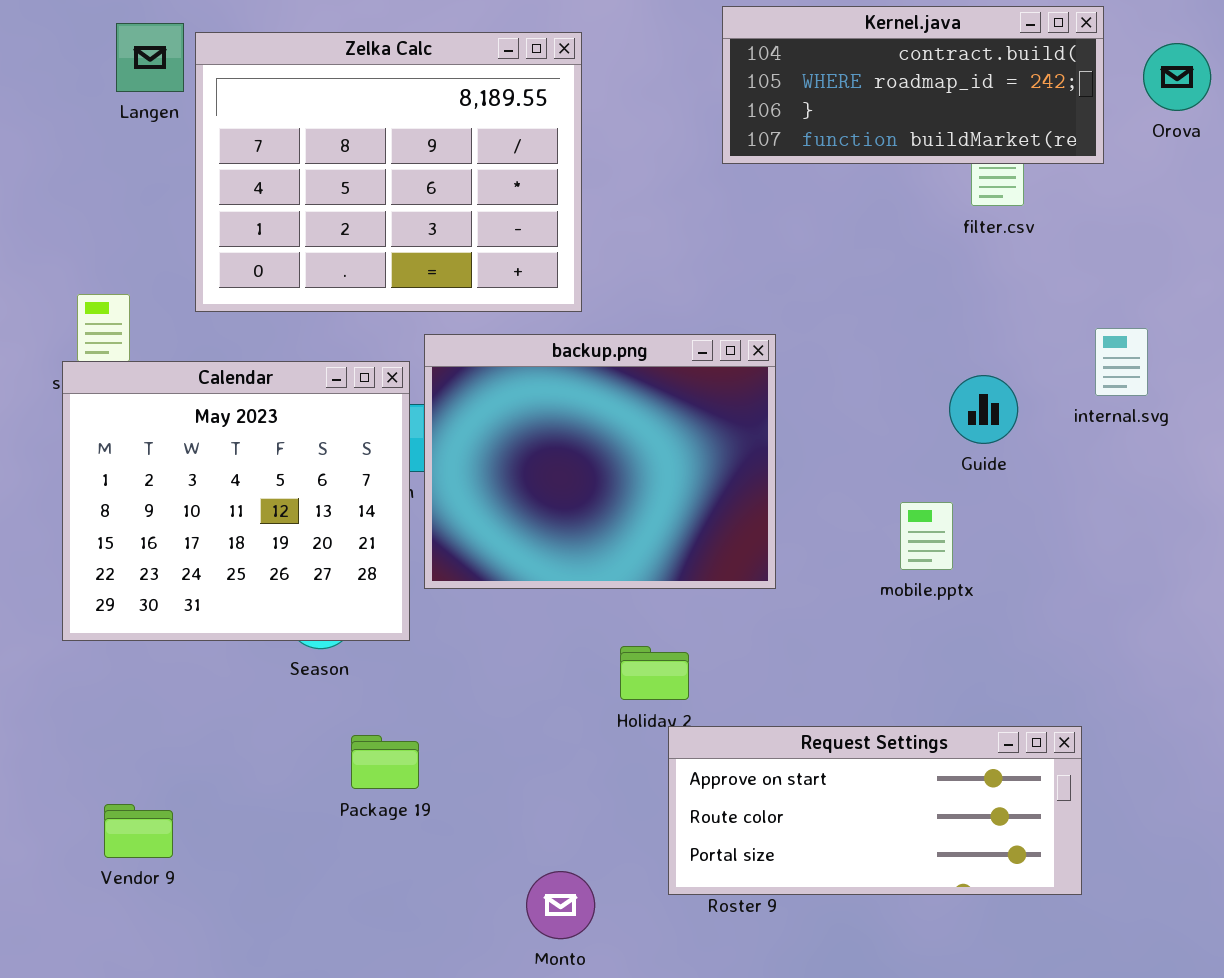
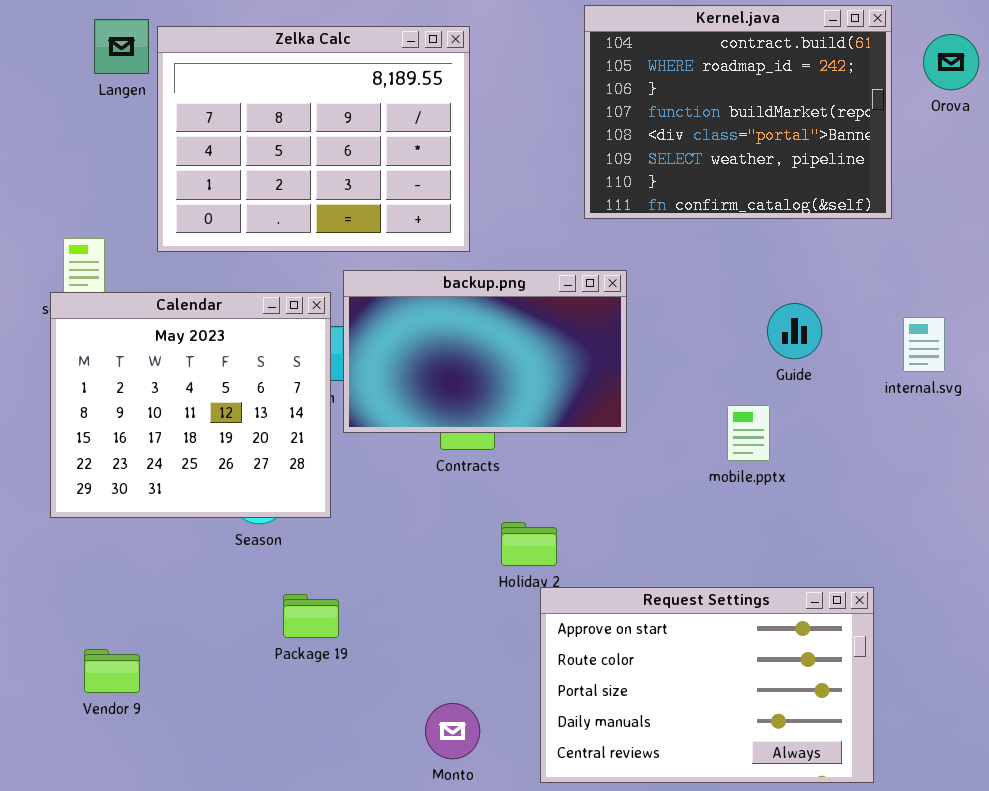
Kernel.java: [722,6,1104,164] -> [584,5,892,219], resized
internal.svg: [1095,328,1148,396] -> [903,317,945,372], moved
backup.png: [424,334,776,589] -> [343,270,627,433], resized
Request Settings: [668,726,1082,895] -> [540,587,874,783], resized

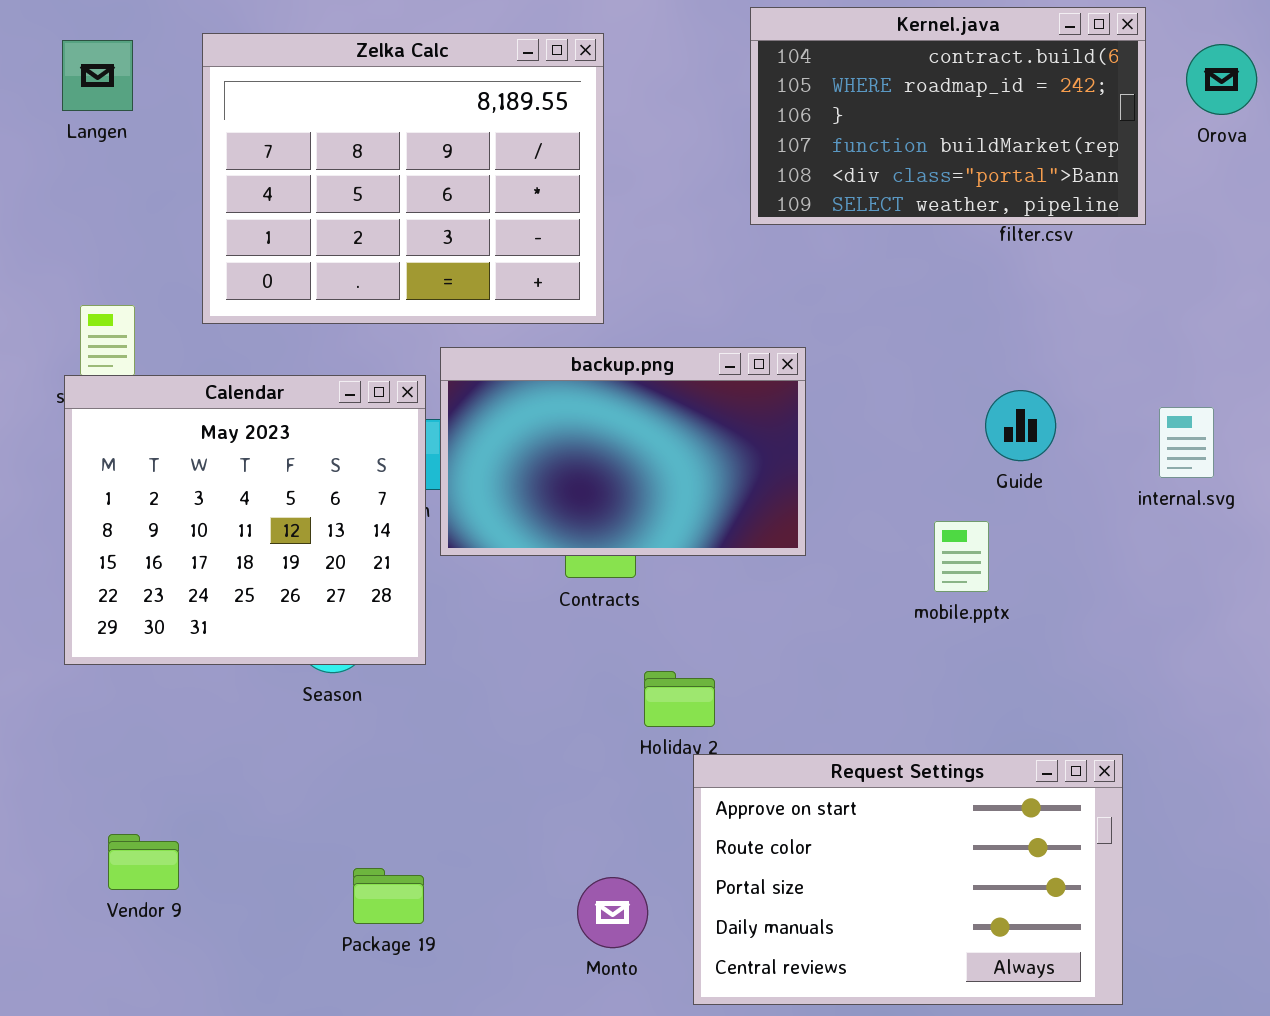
Kernel.java: [584,5,892,219] -> [750,7,1146,225], resized
Langen: [94,19,149,74] -> [62,40,133,111], moved
Package 19: [283,594,339,638] -> [353,868,424,924], moved
Monto: [425,703,480,759] -> [577,877,648,948], moved

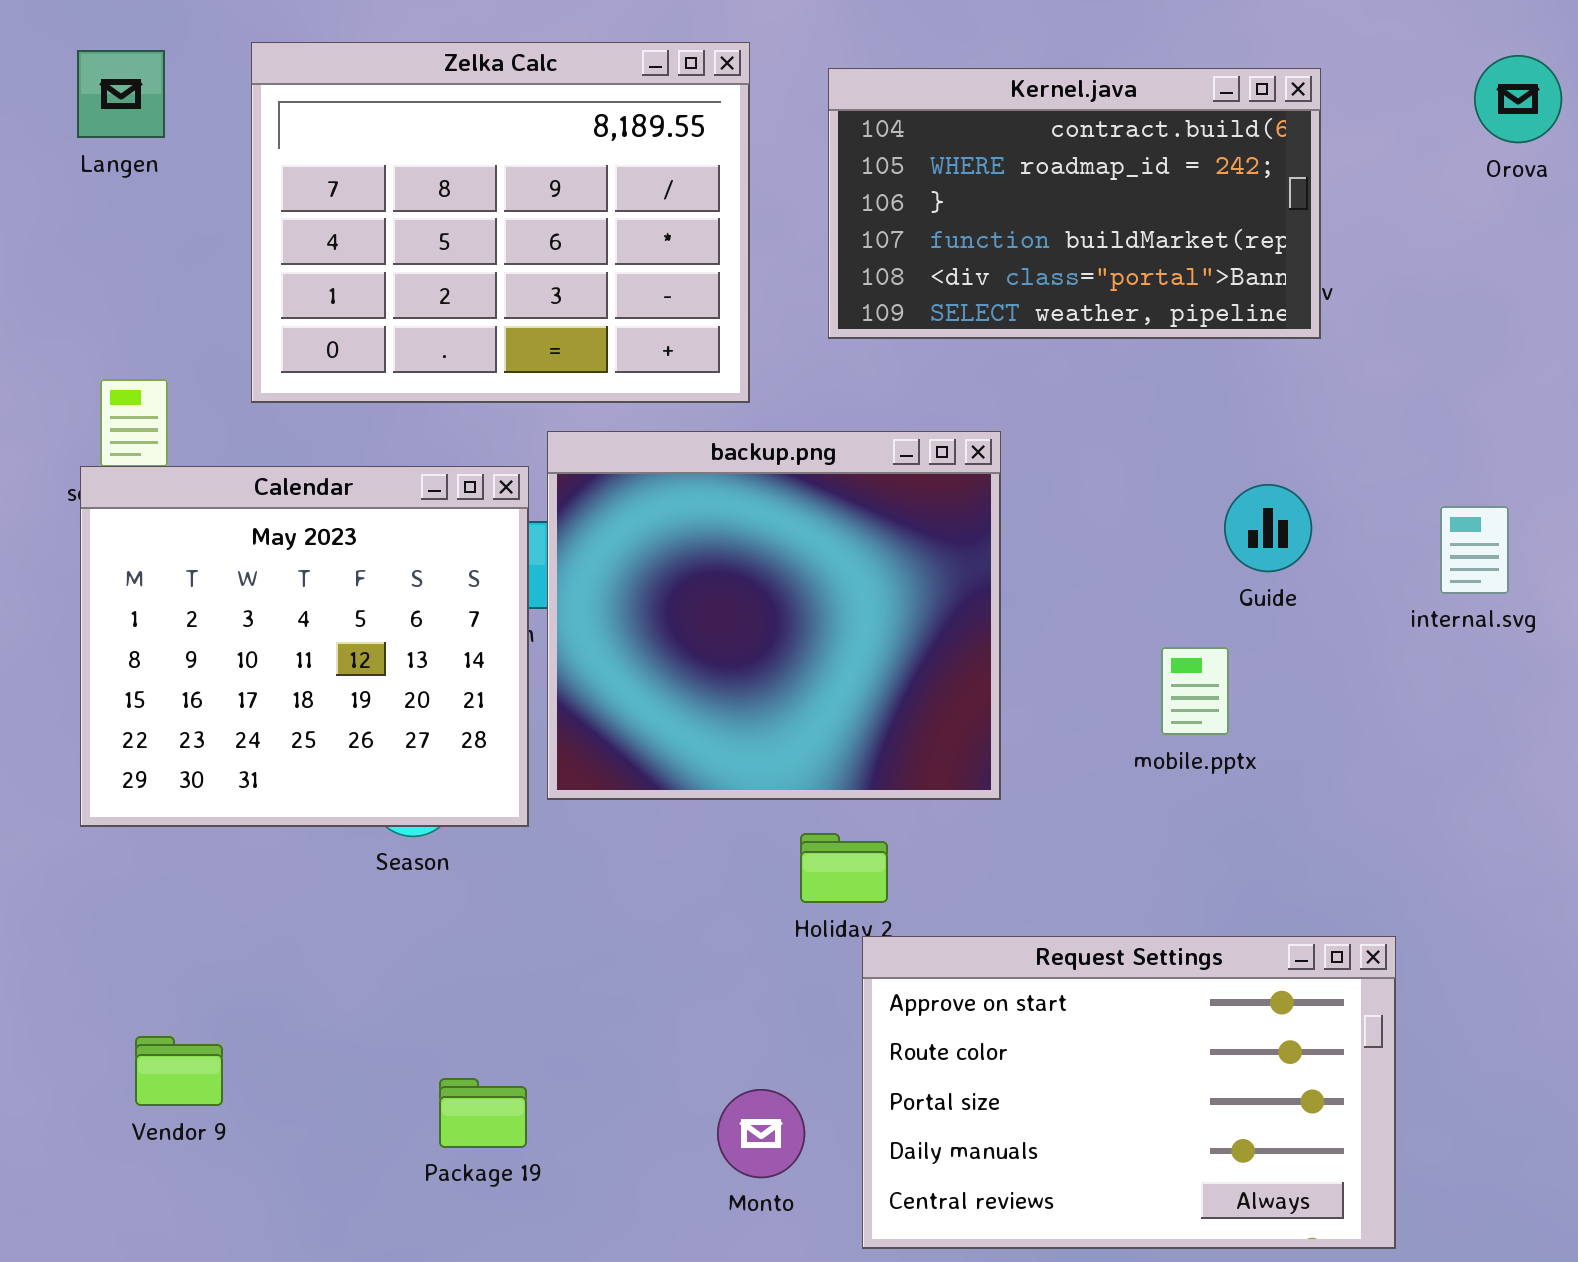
Kernel.java: [750,7,1146,225] -> [828,68,1321,339], moved
backup.png: [440,347,806,556] -> [547,431,1001,800], resized

